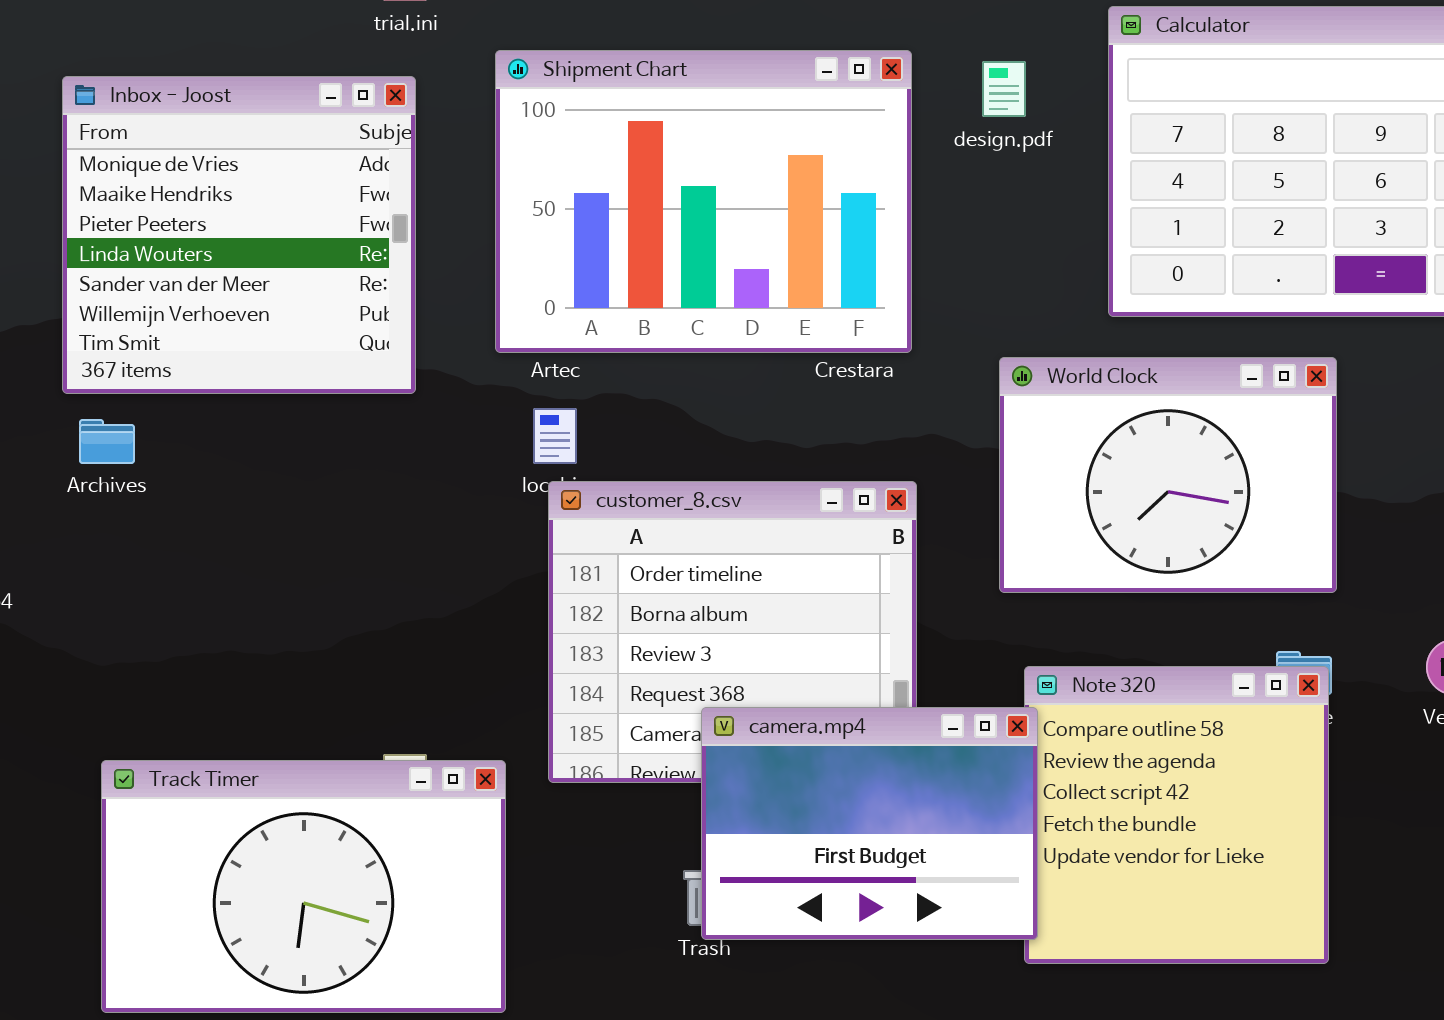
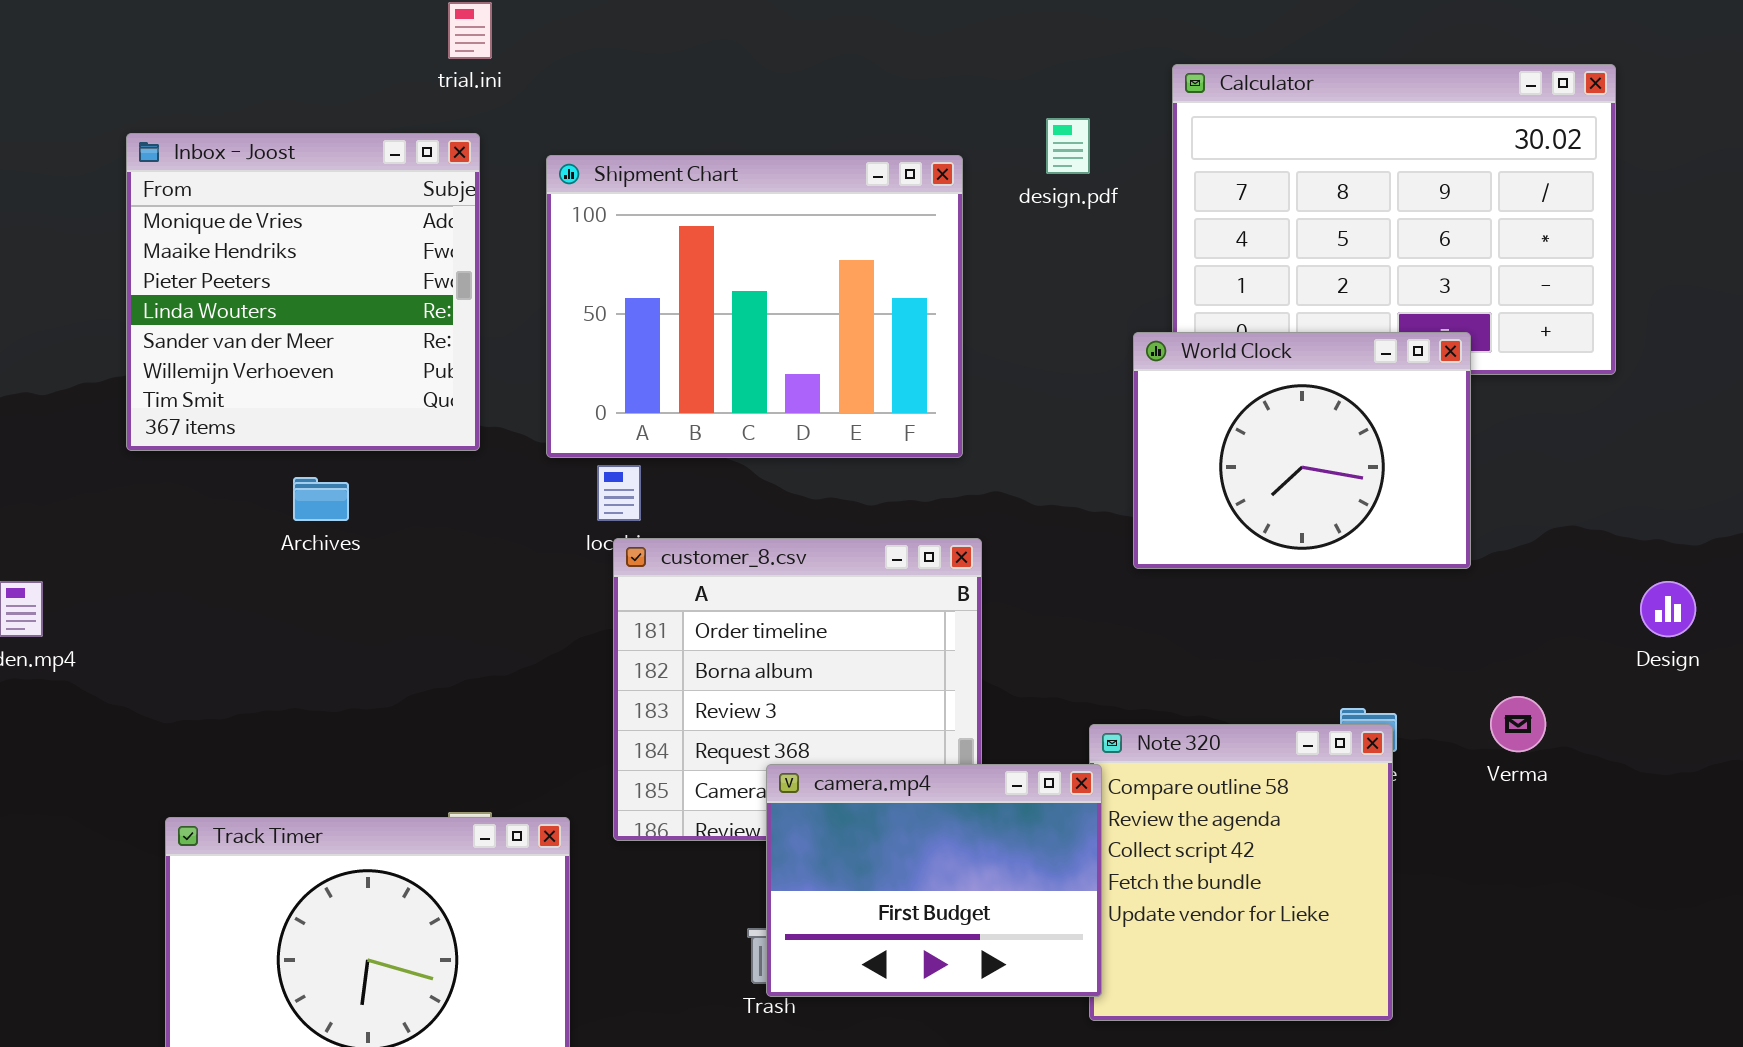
Shipment Chart: [495,50,912,353] -> [546,155,963,458], moved
World Clock: [999,357,1337,593] -> [1133,332,1471,569], moved
Archives: [79,419,135,464] -> [293,477,349,521], moved

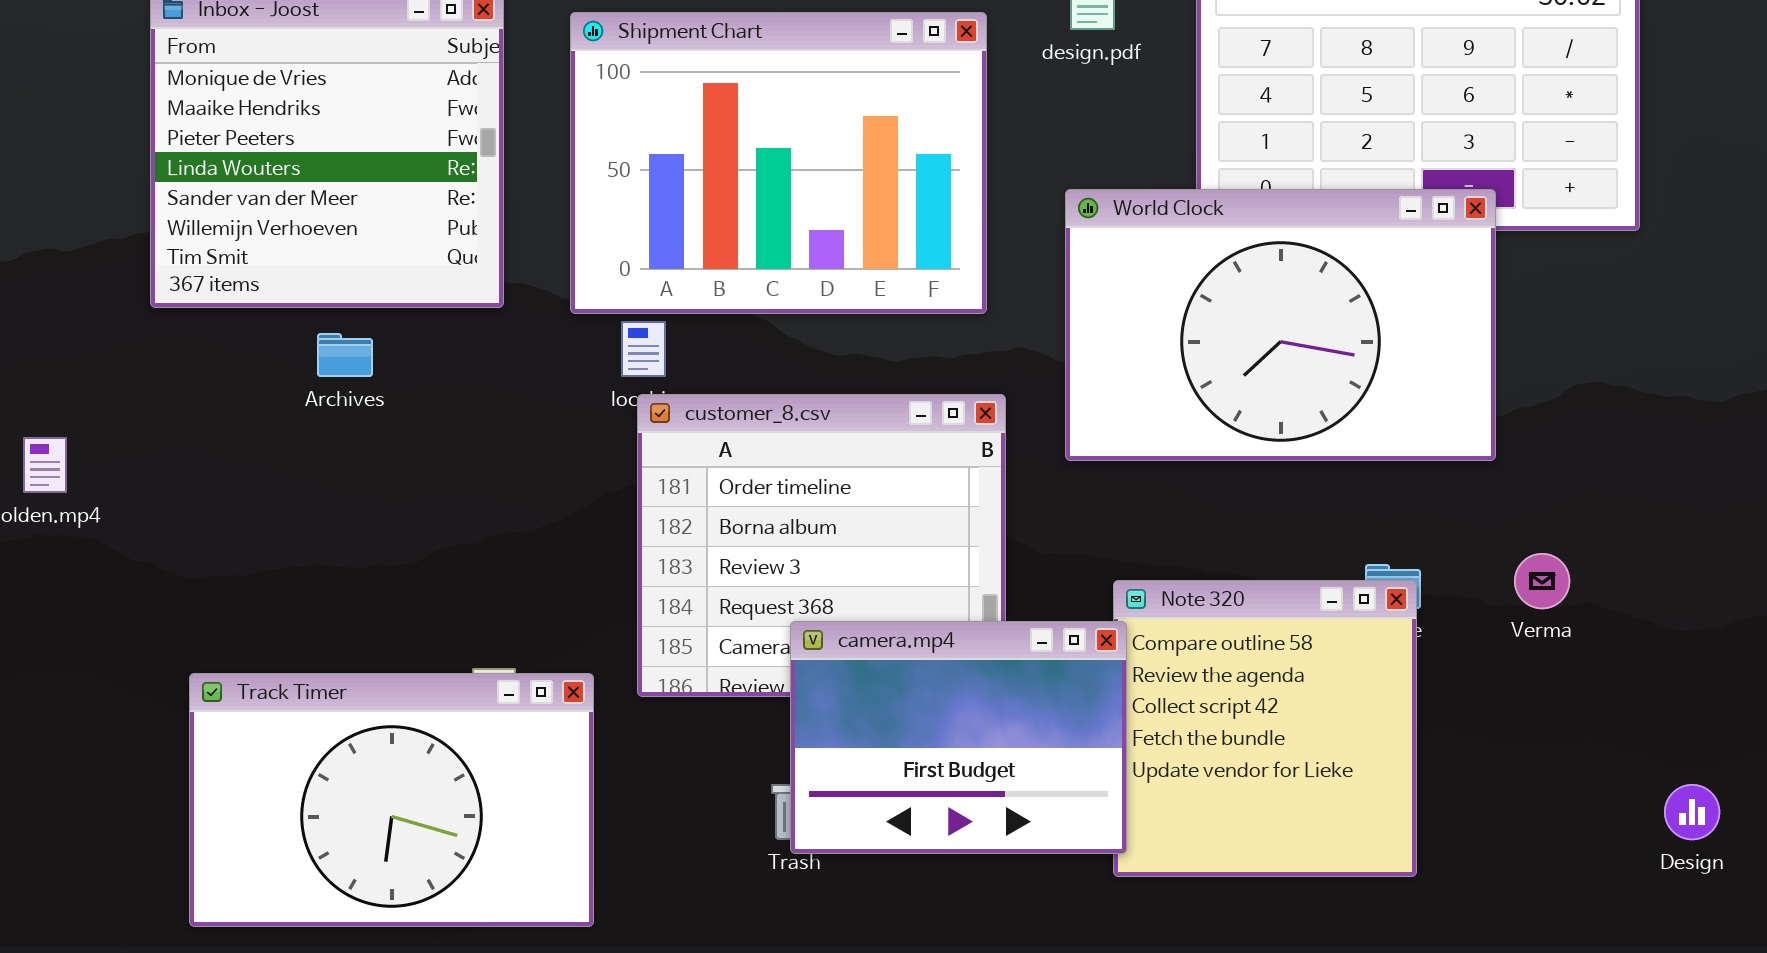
World Clock: [1133,332,1471,569] -> [1065,189,1496,461], resized
Design: [1640,581,1696,637] -> [1664,784,1720,840], moved

